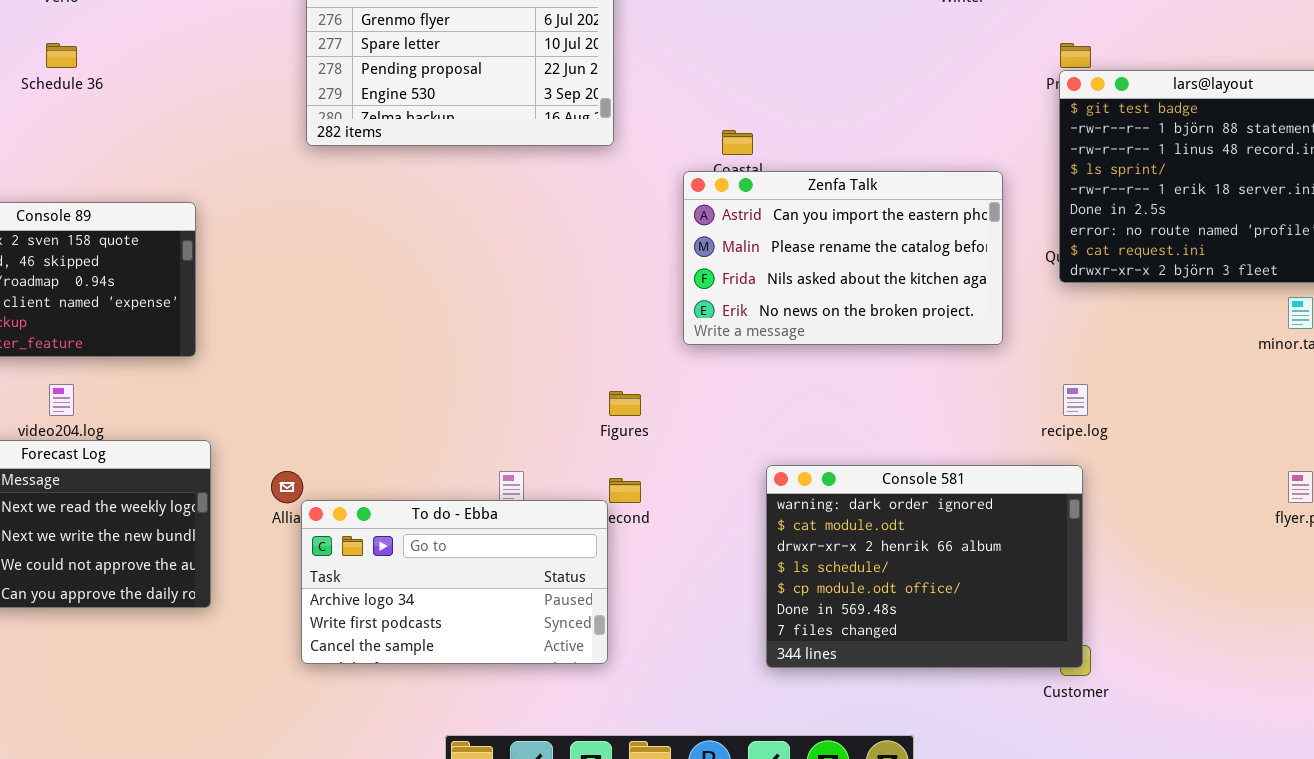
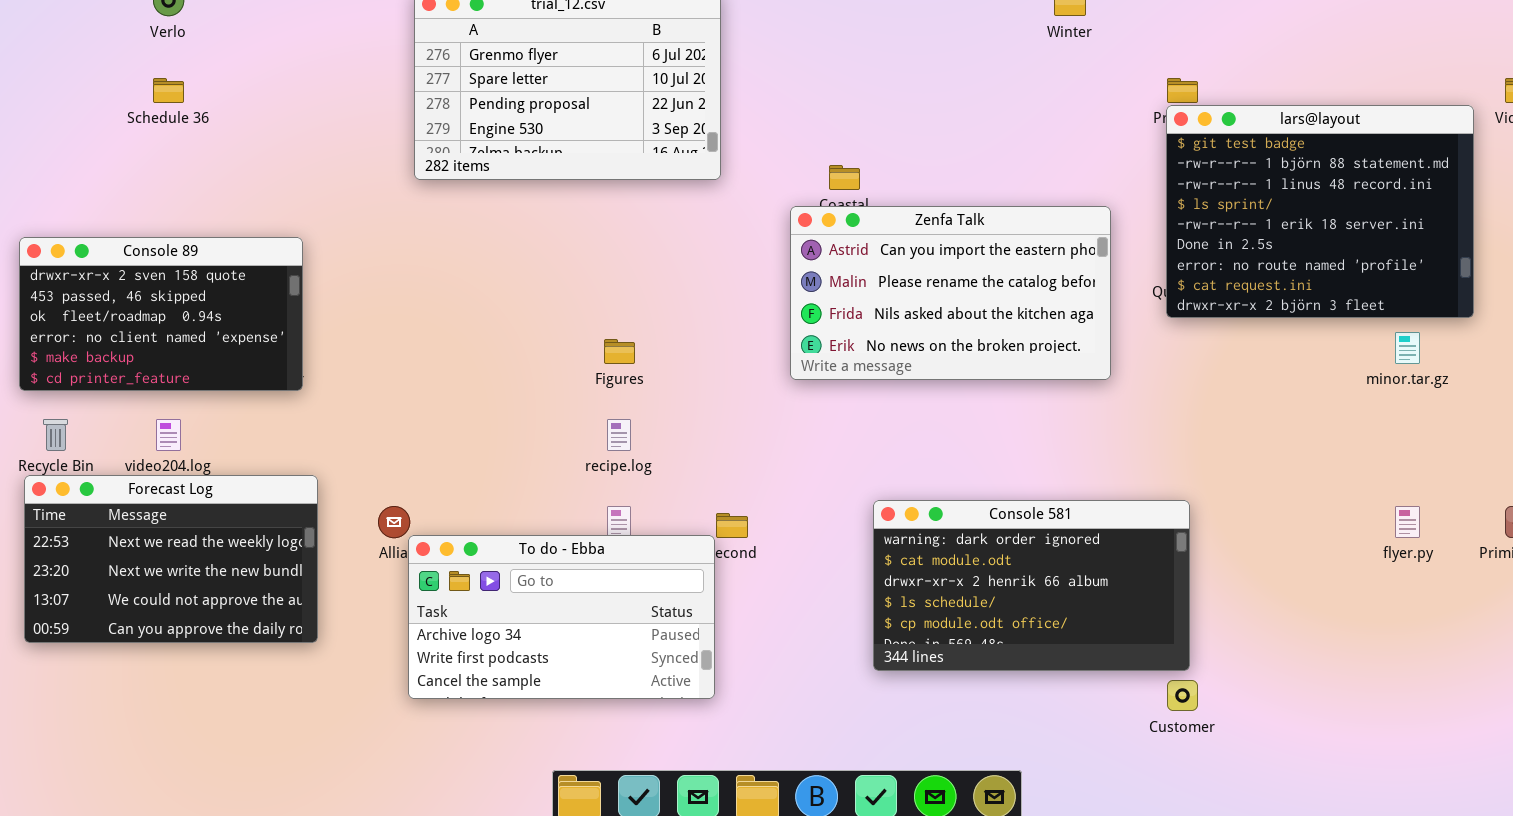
recipe.log: [1063,384,1088,416] -> [607,419,631,451], moved
Figures: [609,391,641,416] -> [604,339,635,364], moved
Console 581: [766,465,1083,668] -> [873,500,1190,671], resized

